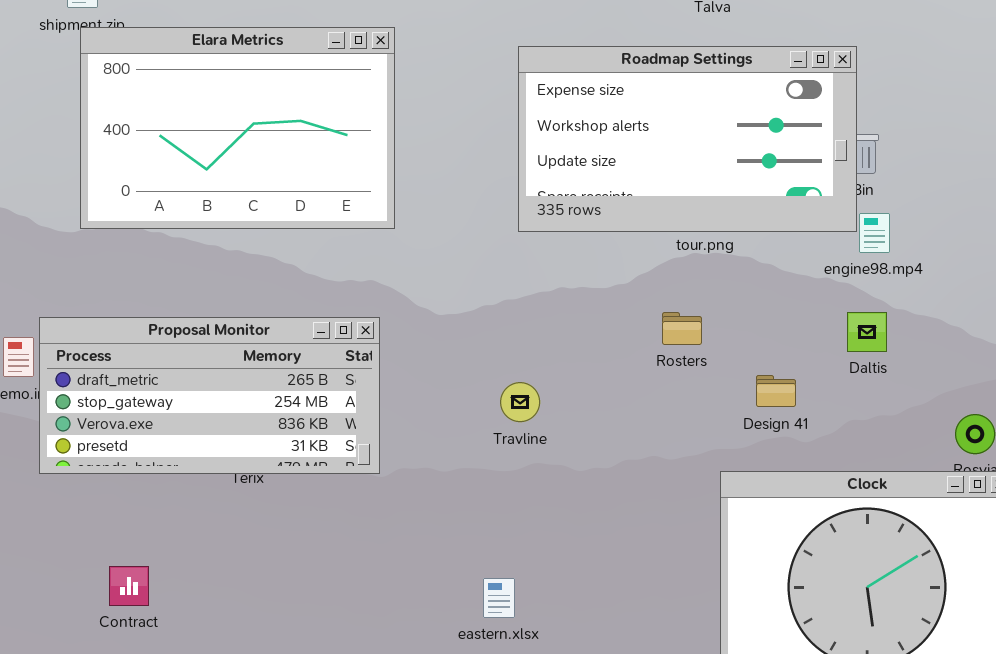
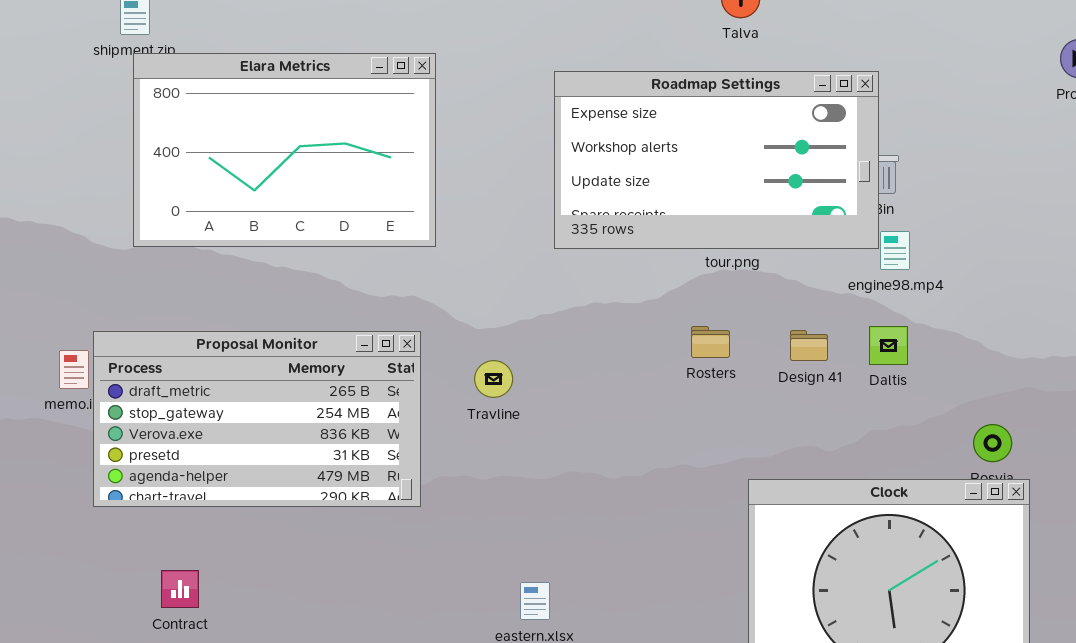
Proposal Monitor: [39,317,380,474] -> [93,331,421,507], resized
Design 41: [756,375,796,407] -> [790,330,828,361], moved
Travline: [500,382,540,422] -> [474,360,513,398], moved

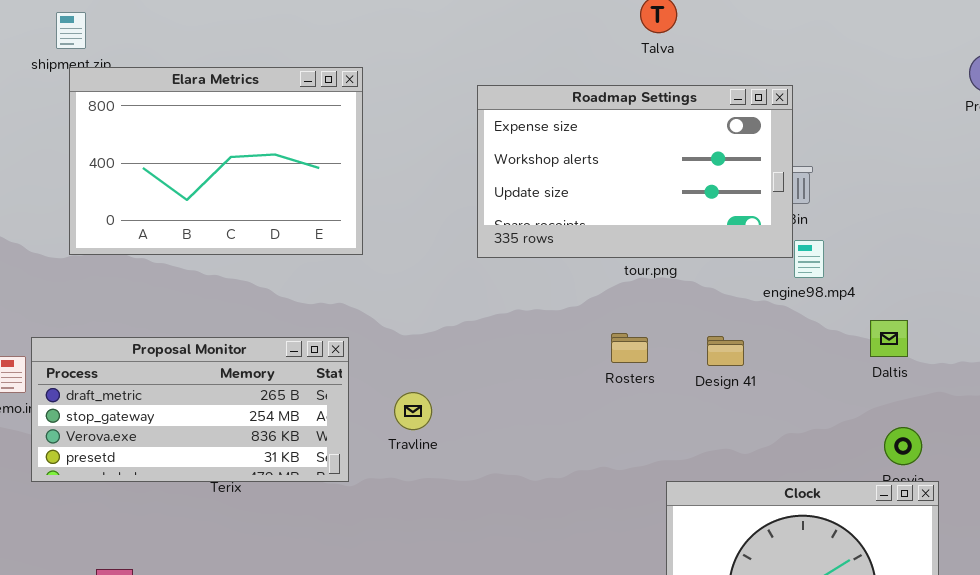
Daltis: [869,326,908,365] -> [870,320,908,357], moved
Proposal Monitor: [93,331,421,507] -> [31,337,349,482], resized
Travline: [474,360,513,398] -> [394,392,432,430], moved

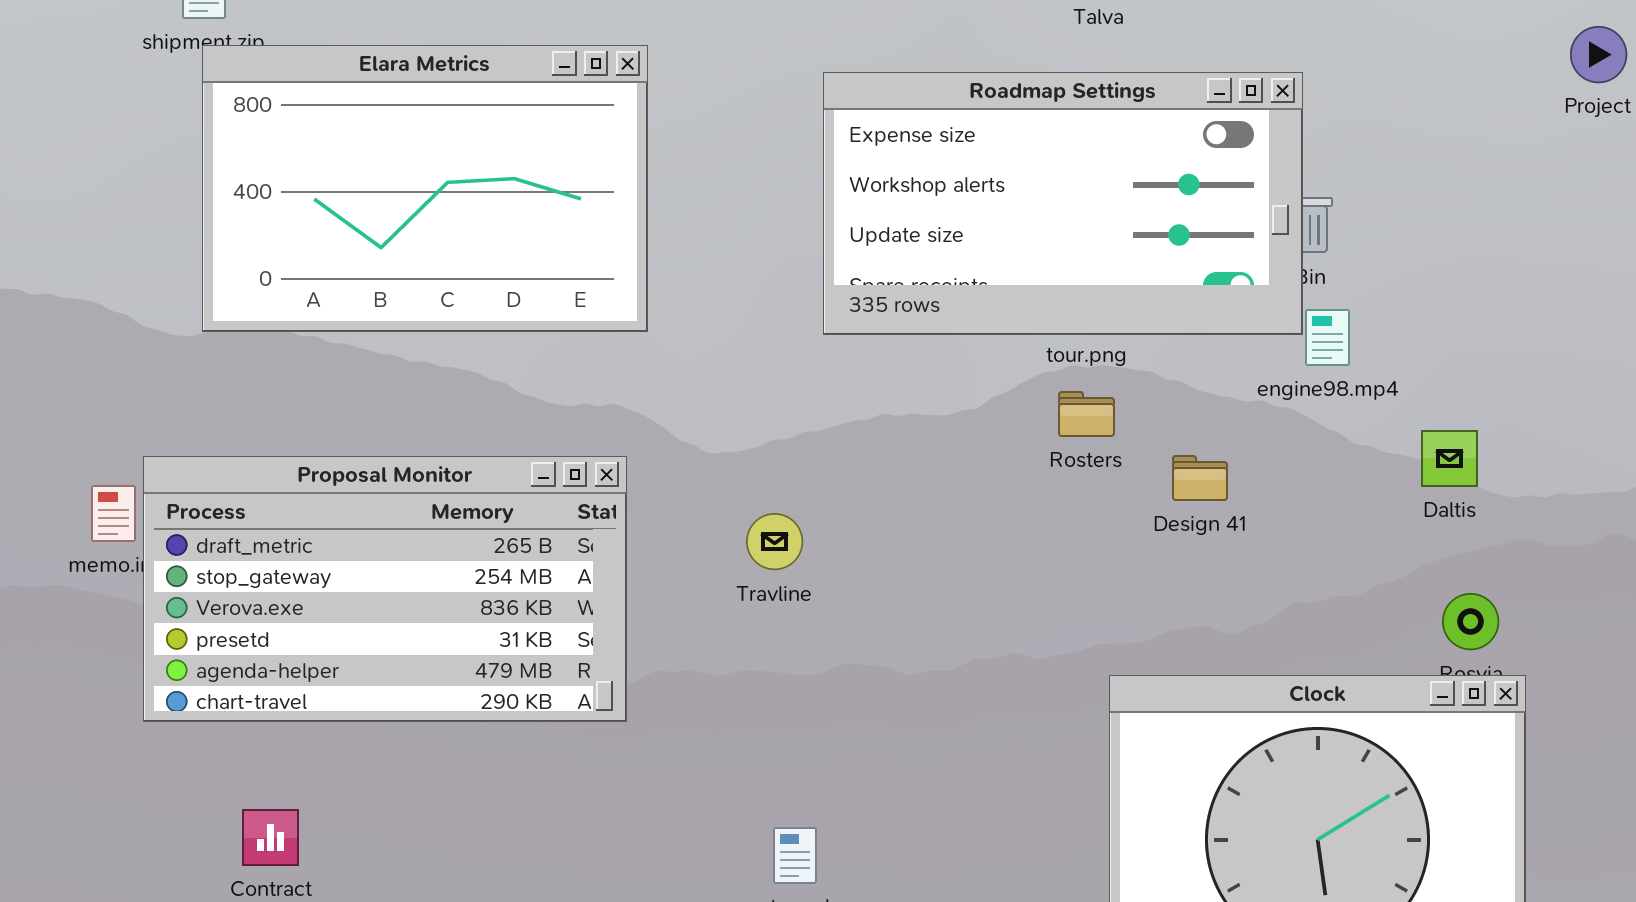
Rosters: [611,333,648,363] -> [1058,391,1115,437], moved
Proposal Monitor: [31,337,349,482] -> [143,456,627,722], resized
Travline: [394,392,432,430] -> [746,513,803,570], moved

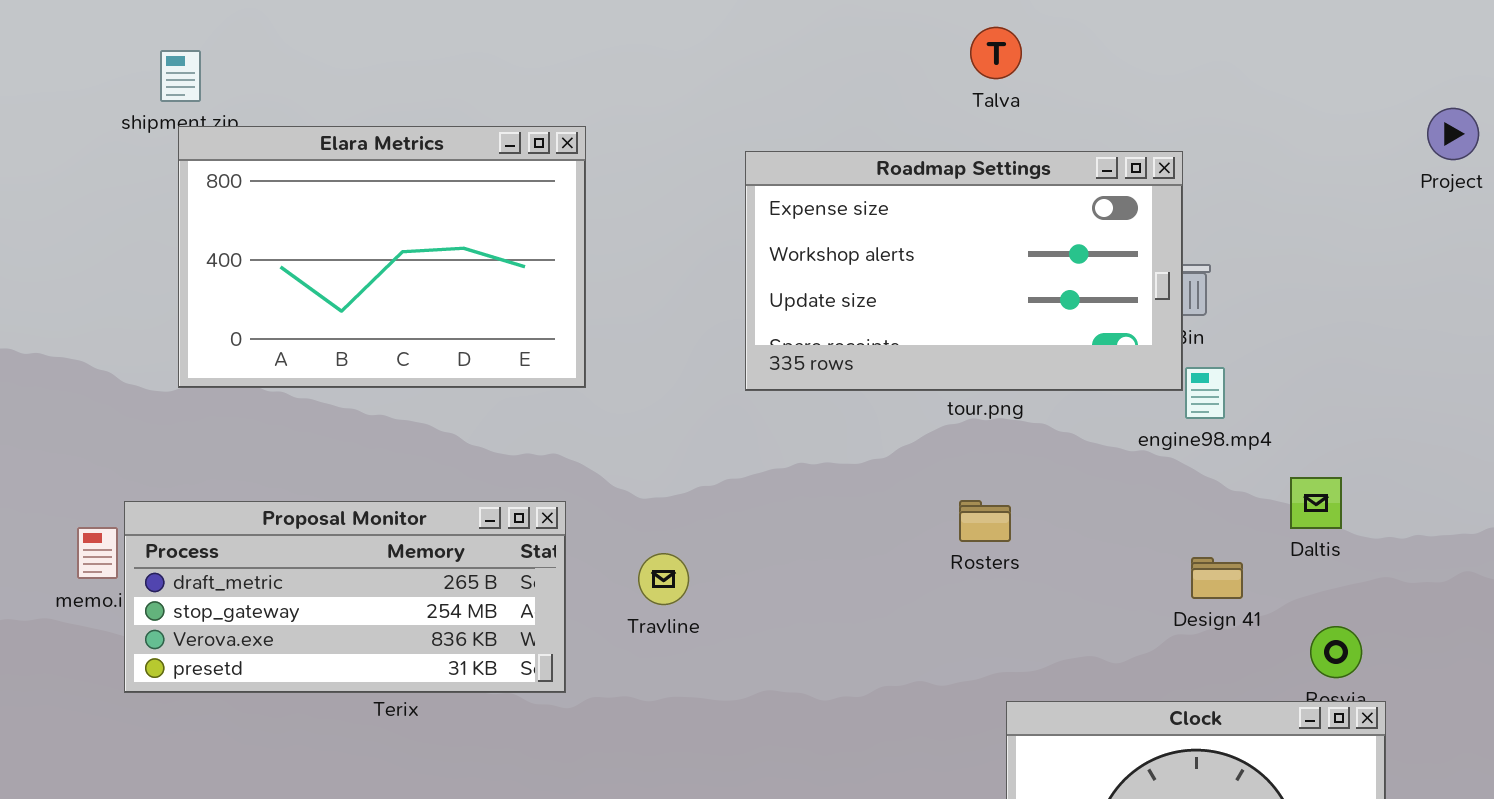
Rosters: [1058,391,1115,437] -> [959,500,1011,542], moved
Design 41: [1172,455,1228,501] -> [1191,557,1243,599], moved
Proposal Monitor: [143,456,627,722] -> [124,501,566,693], resized
Travline: [746,513,803,570] -> [638,553,689,605], moved

